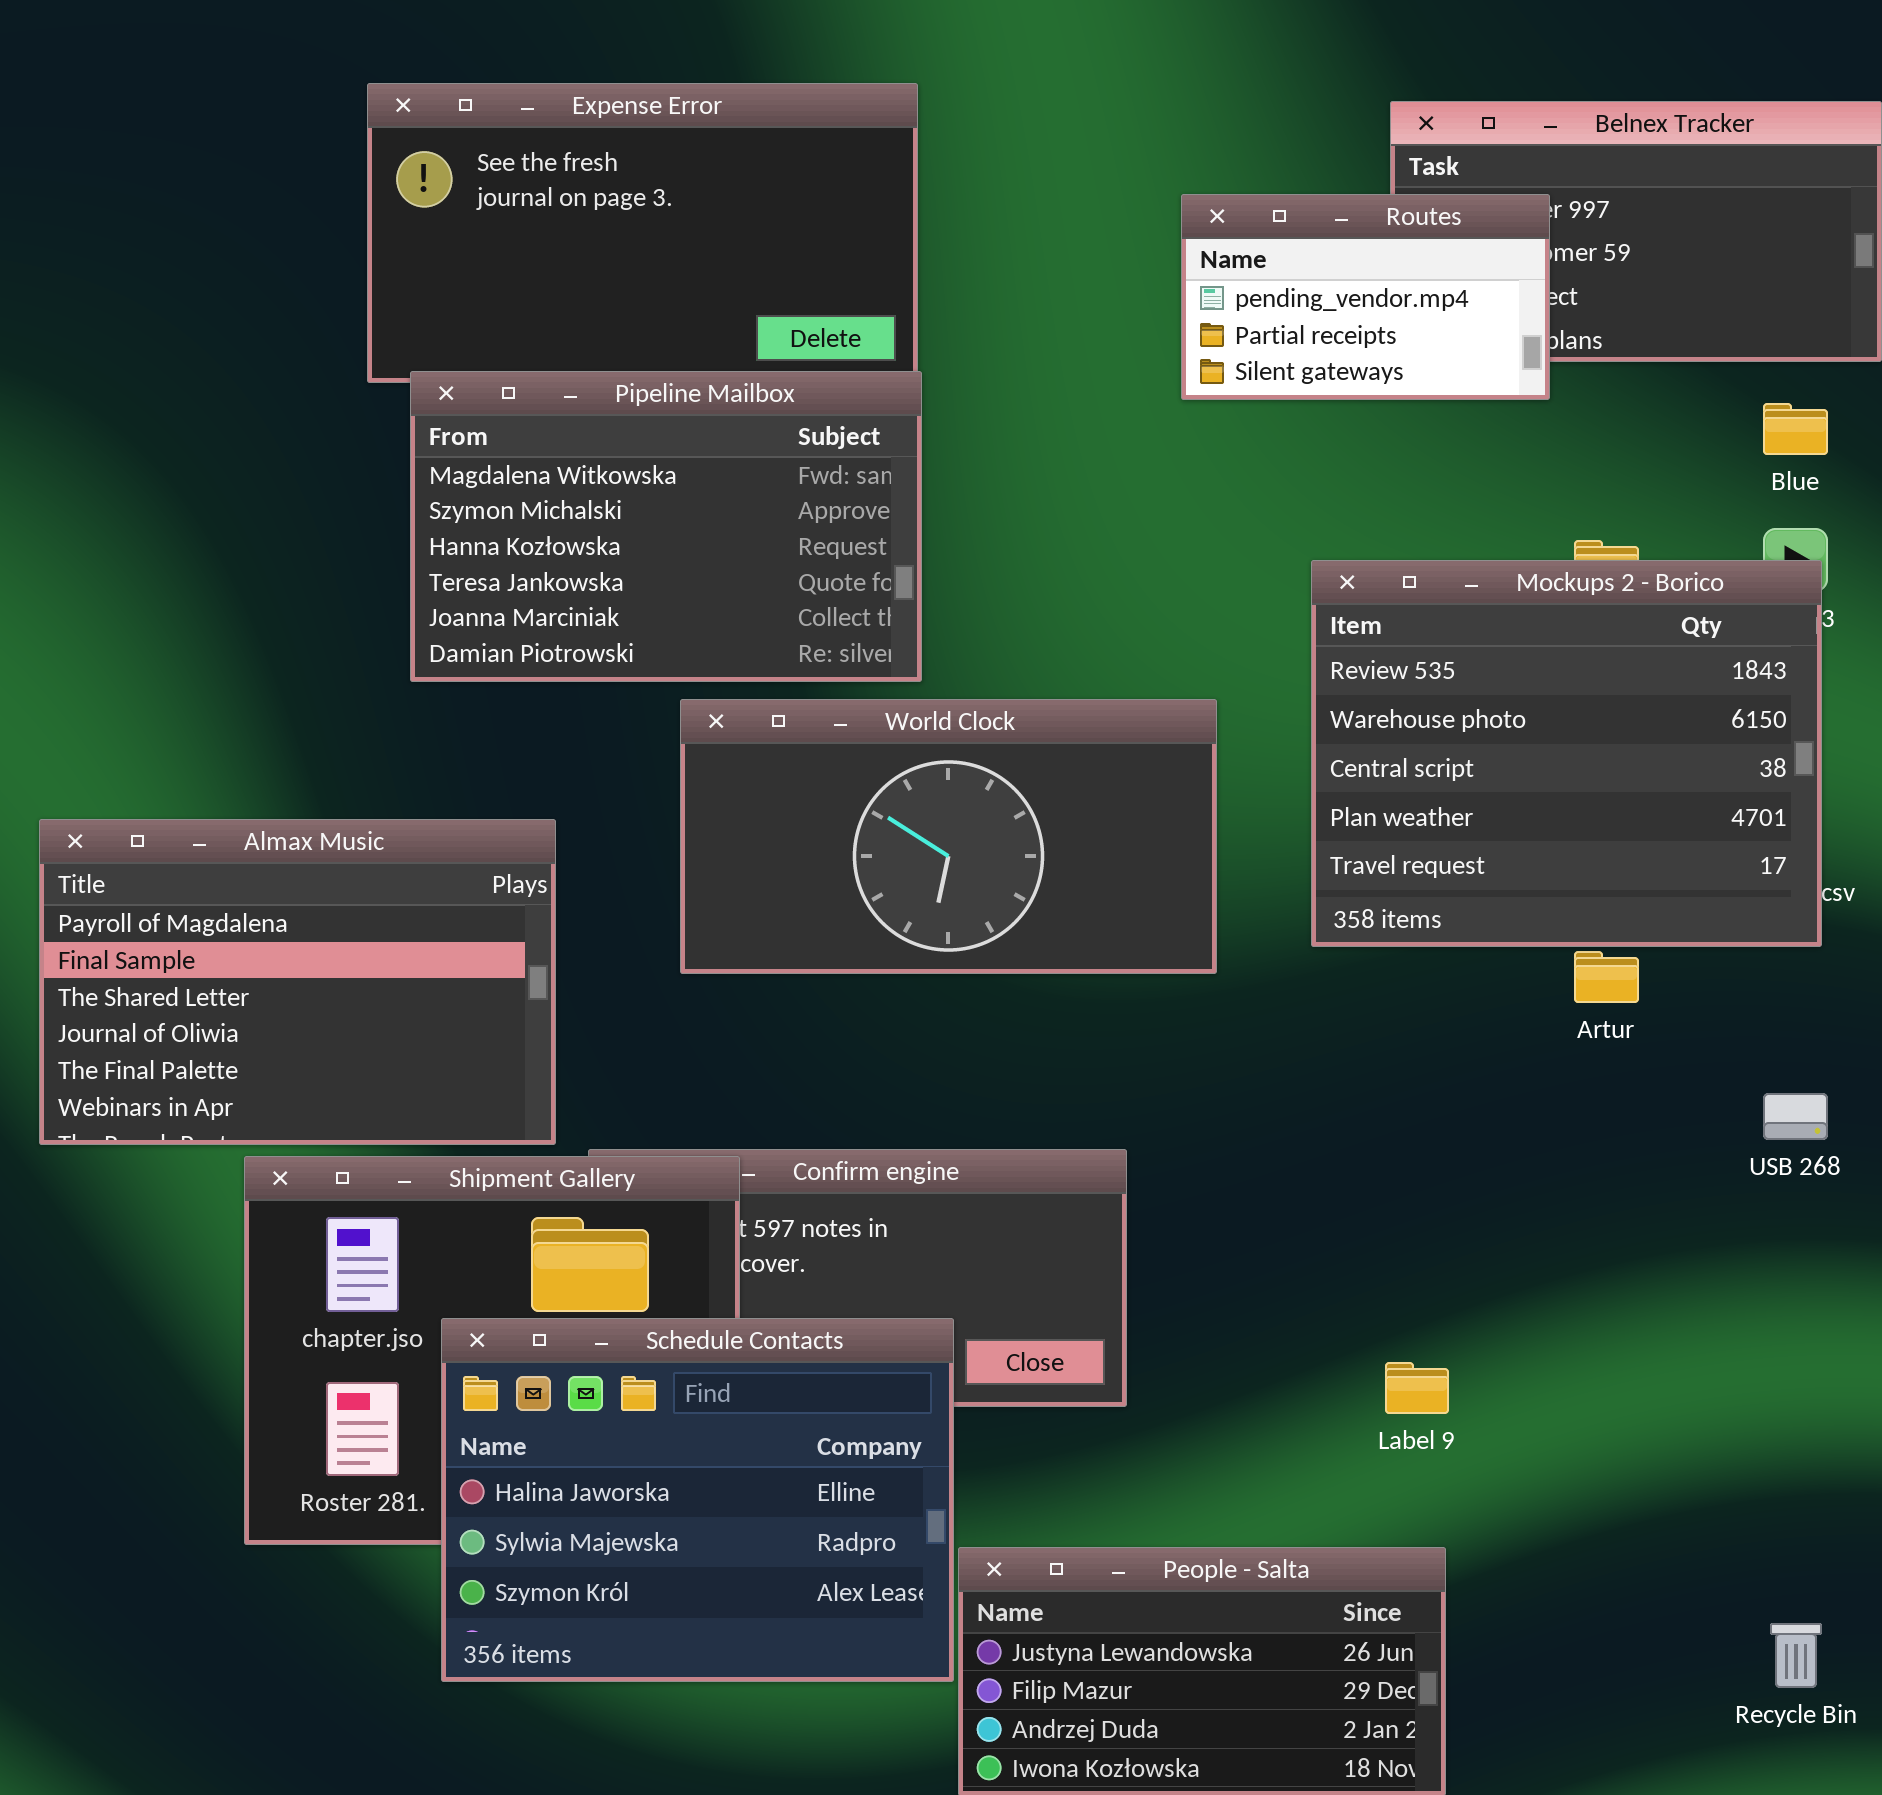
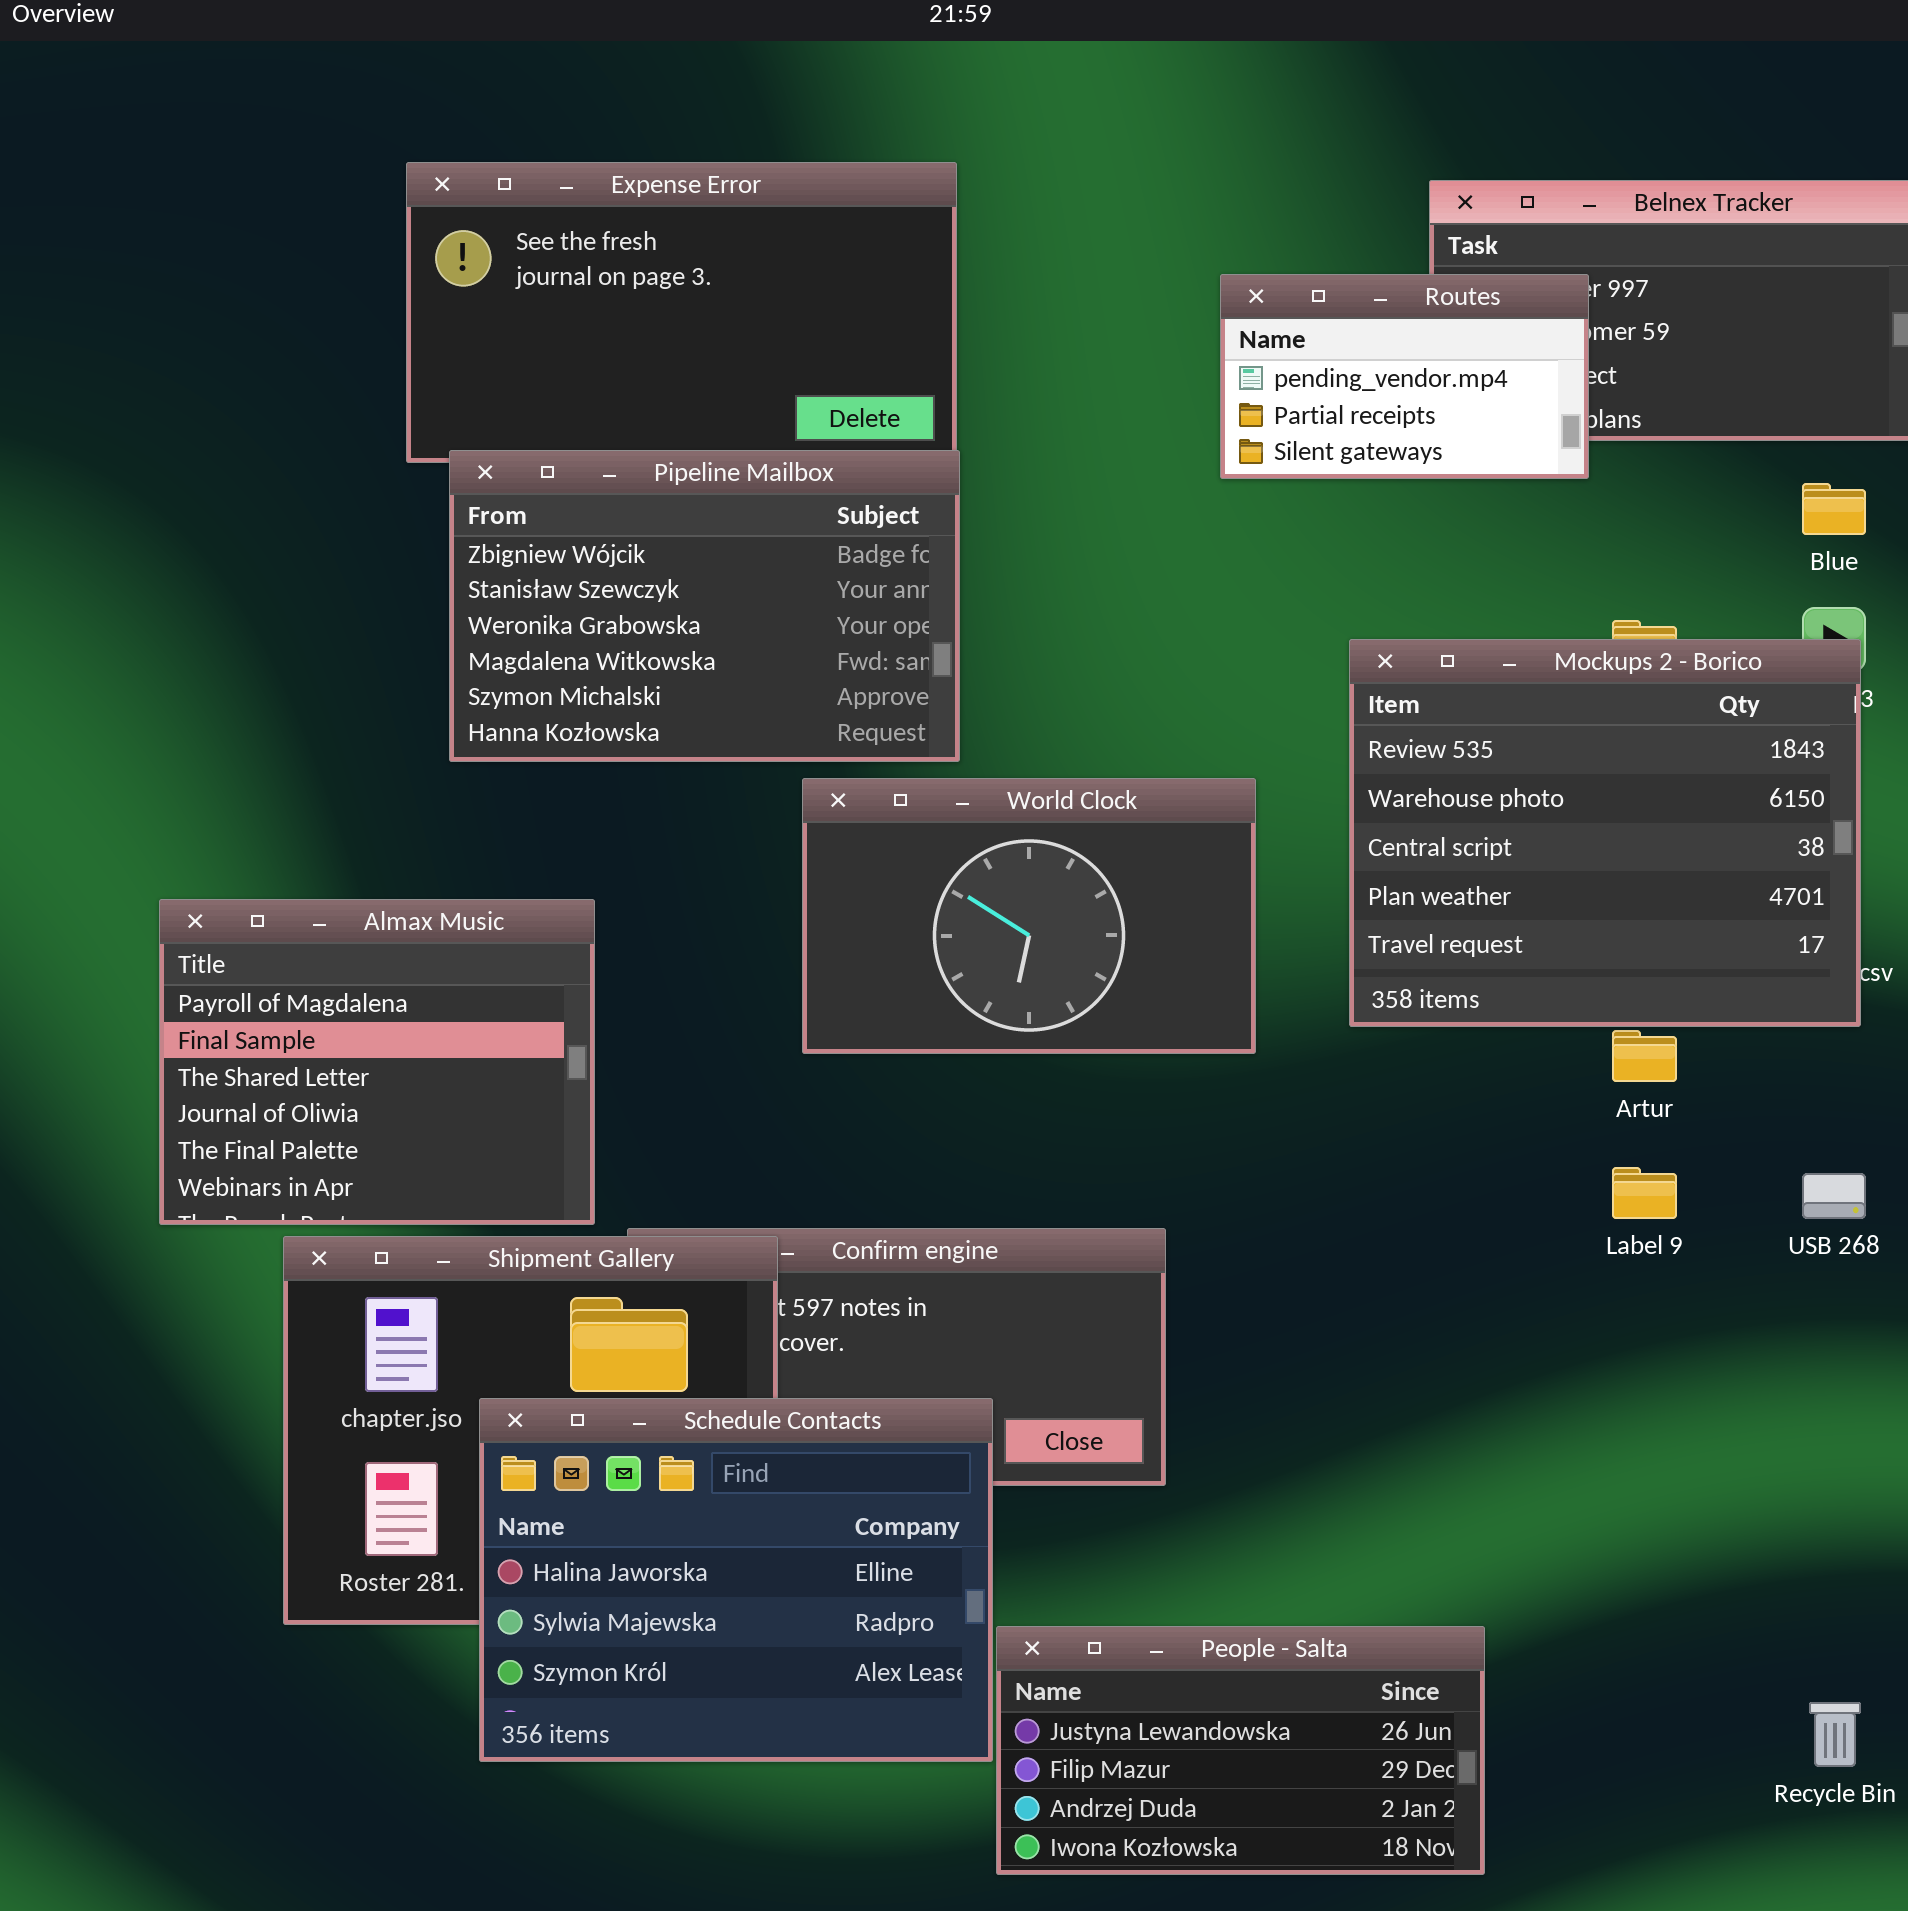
Pipeline Mailbox: [410,371,922,682] -> [449,450,960,762], scrolled up 3 rows
World Clock: [680,699,1217,974] -> [802,778,1256,1054], resized
Almax Music: [39,819,556,1145] -> [159,899,595,1225], resized
Label 9: [1385,1362,1449,1414] -> [1612,1167,1677,1219], moved

